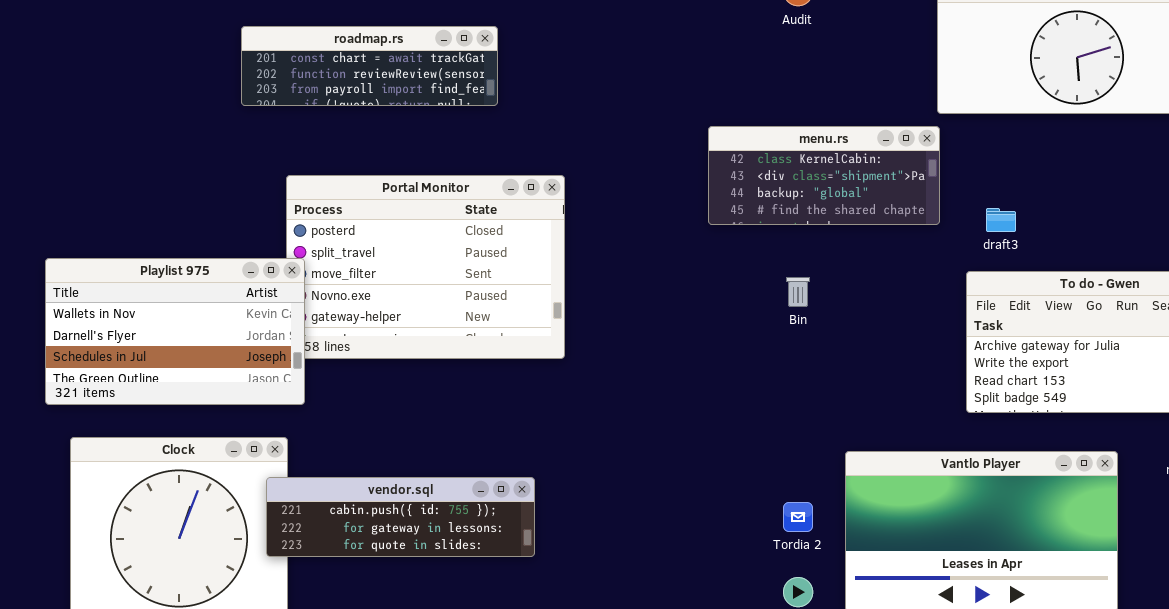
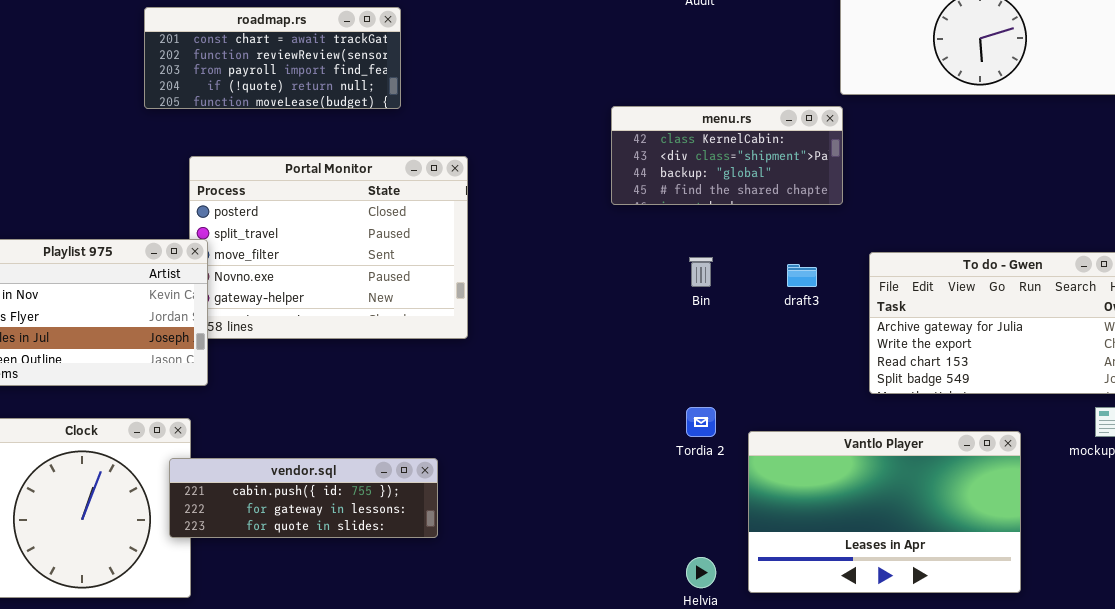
roadmap.rs: [241,26,498,106] -> [144,7,401,109], resized
draft3: [986,208,1016,232] -> [787,264,817,287], moved
Tordia 2: [783,502,813,532] -> [686,407,716,437], moved

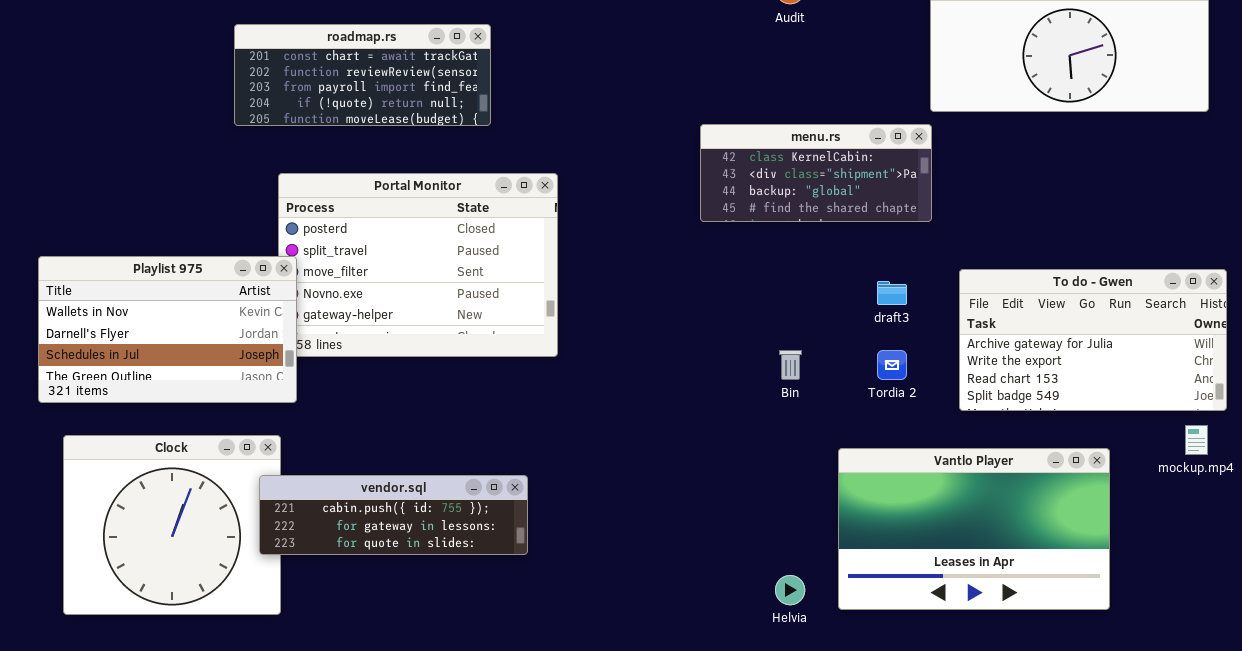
Bin: [689,257,713,287] -> [779,350,802,380], moved
Tordia 2: [686,407,716,437] -> [877,350,907,380], moved

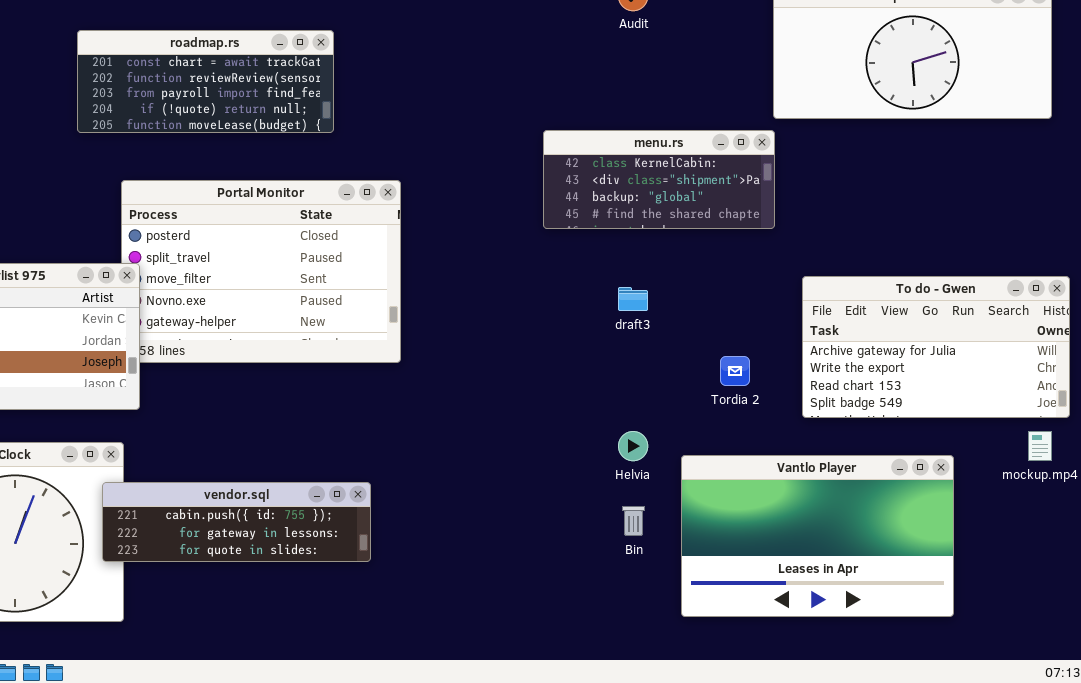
draft3: [877,281,907,305] -> [618,287,648,311], moved
Bin: [779,350,802,380] -> [622,506,645,536], moved
Helvia: [775,575,805,605] -> [618,431,648,461], moved

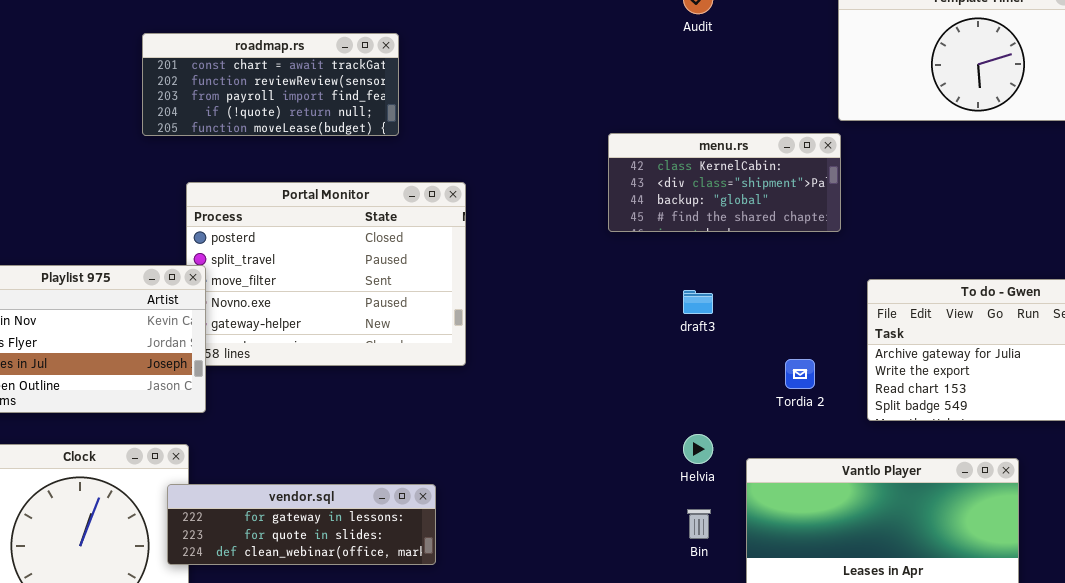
vendor.sql: [102,482,371,562] -> [167,484,436,565], scrolled down 1 row

